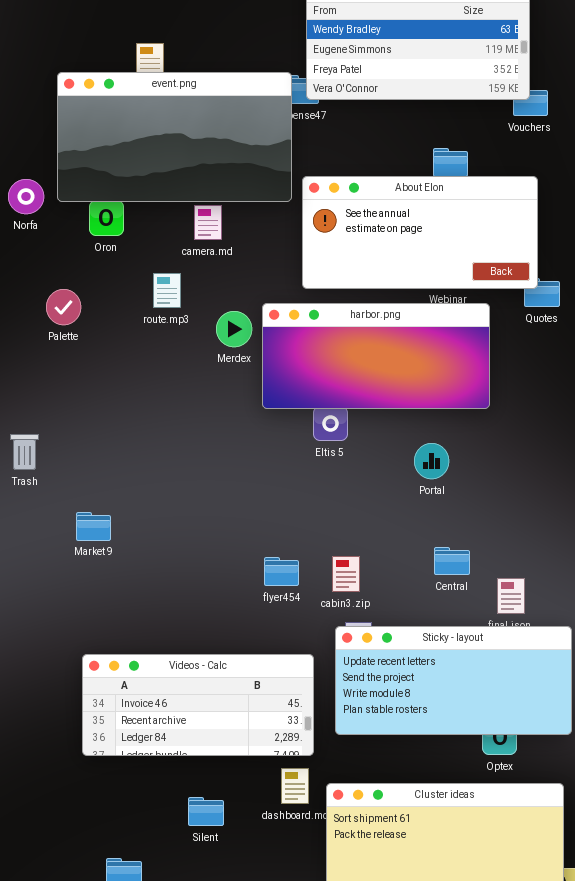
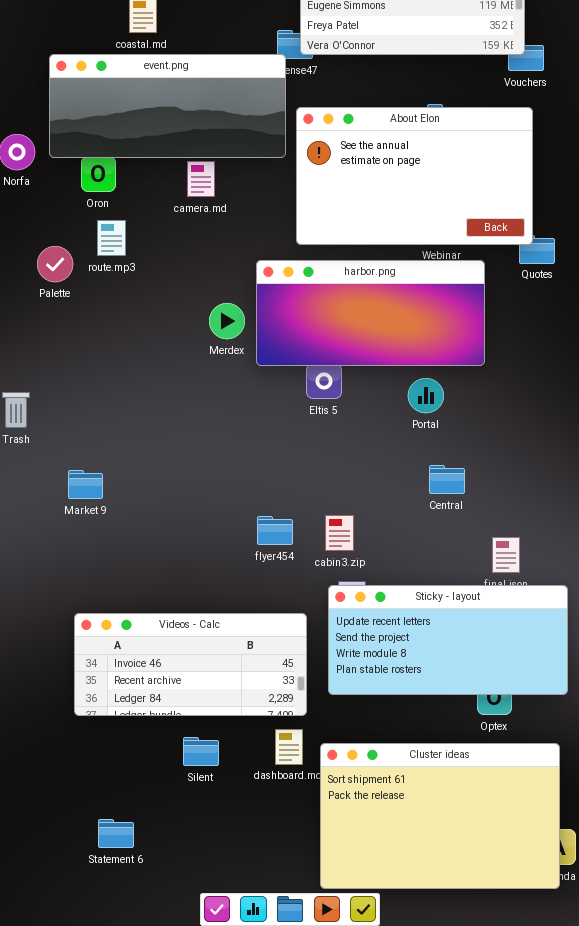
event.png: [57,72,292,202] -> [49,54,286,158], resized
About Elon: [302,176,538,289] -> [296,107,533,245], resized
route.mp3: [153,273,181,308] -> [97,220,126,256], moved
Merdex: [216,311,252,347] -> [209,303,245,339], moved
Portal: [414,443,449,479] -> [408,378,444,413], moved
Central: [434,547,470,575] -> [429,465,465,494], moved
Silent: [188,797,224,826] -> [183,737,219,766], moved

